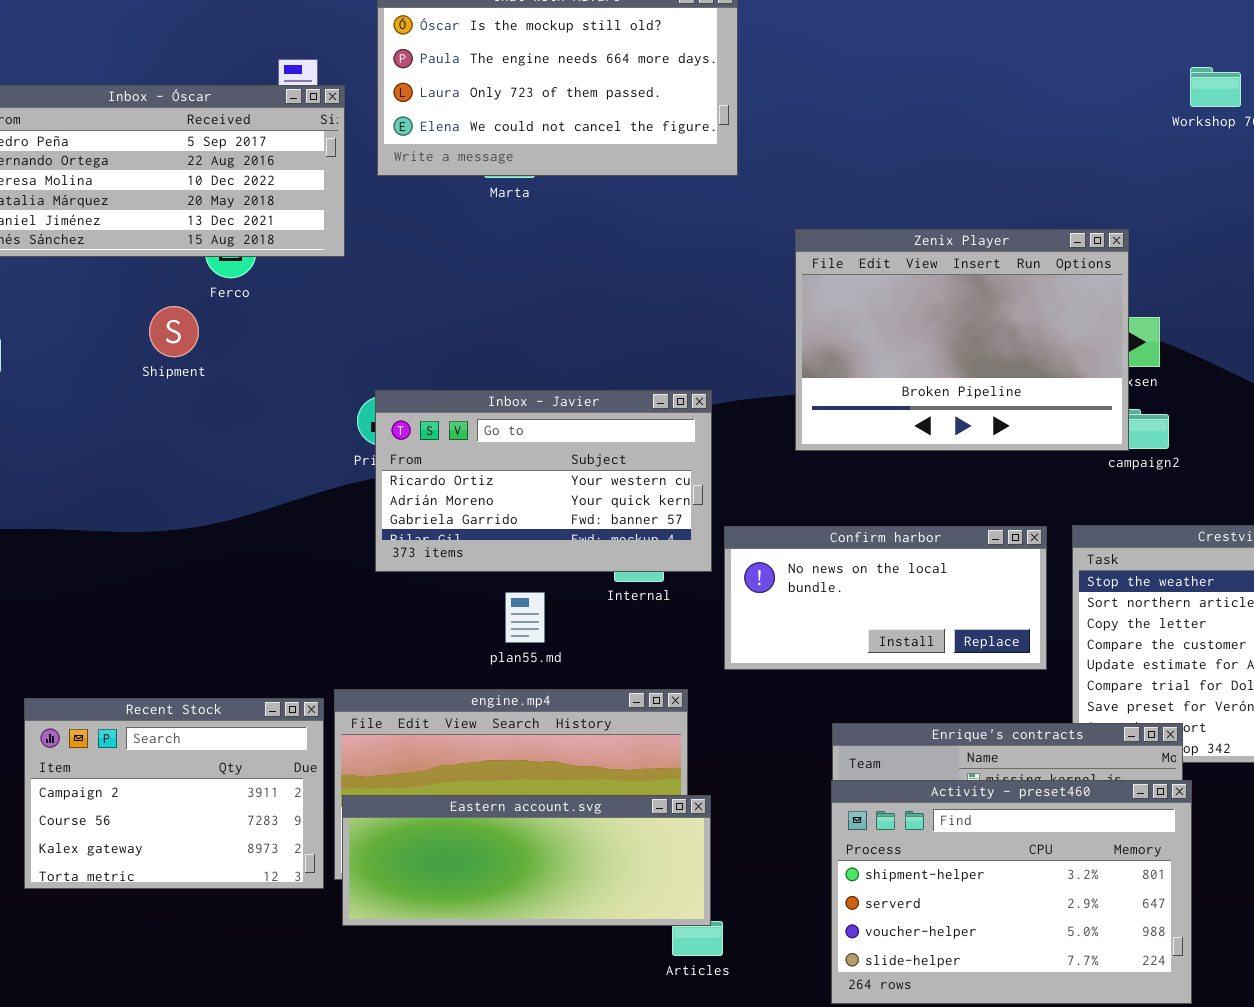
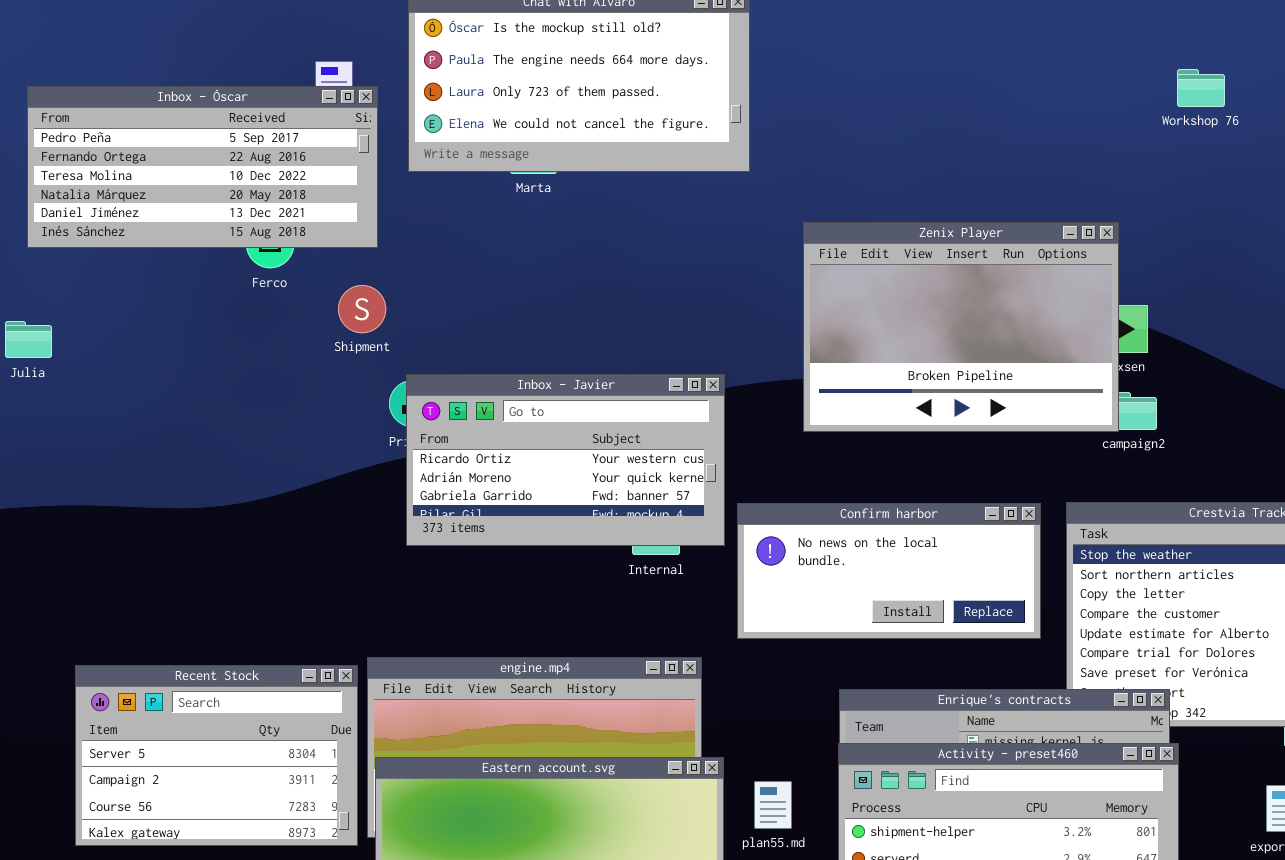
Shipment: [149,306,199,357] -> [338,285,386,333], moved
plan55.md: [505,592,545,643] -> [754,781,792,829], moved
Recent Stock: [24,698,324,889] -> [75,665,358,846], scrolled up 1 row

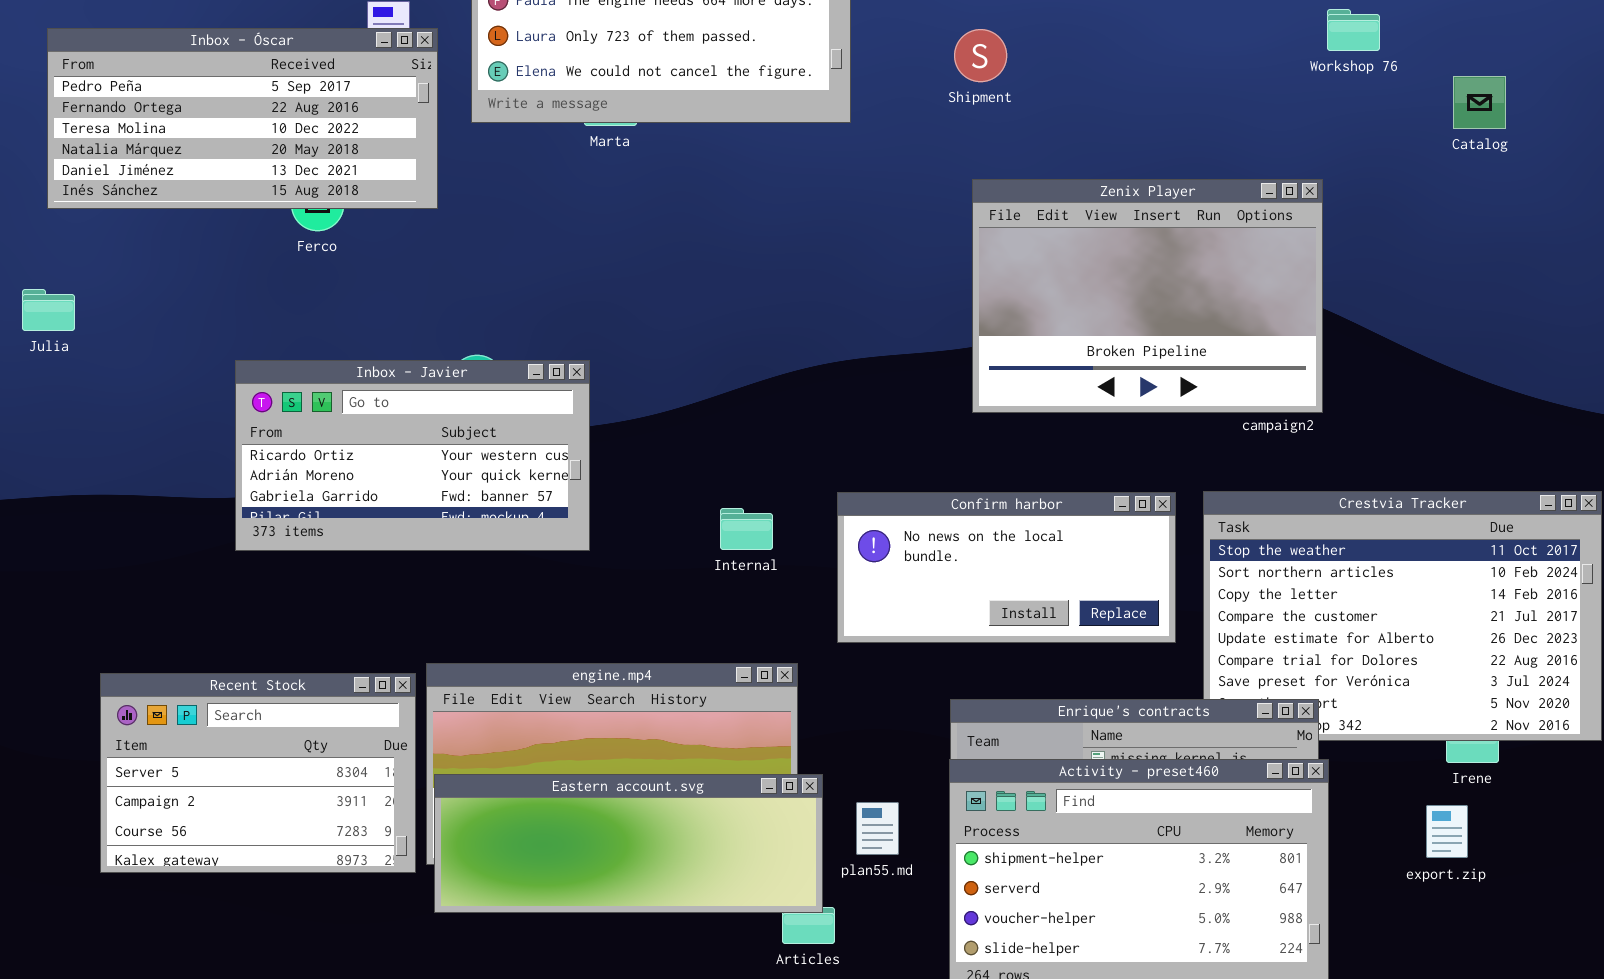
Zenix Player: [803,222,1119,432] -> [972,179,1323,413], moved
Shipment: [338,285,386,333] -> [954,29,1007,82], moved
Inbox - Javier: [406,374,725,546] -> [235,360,590,551], moved

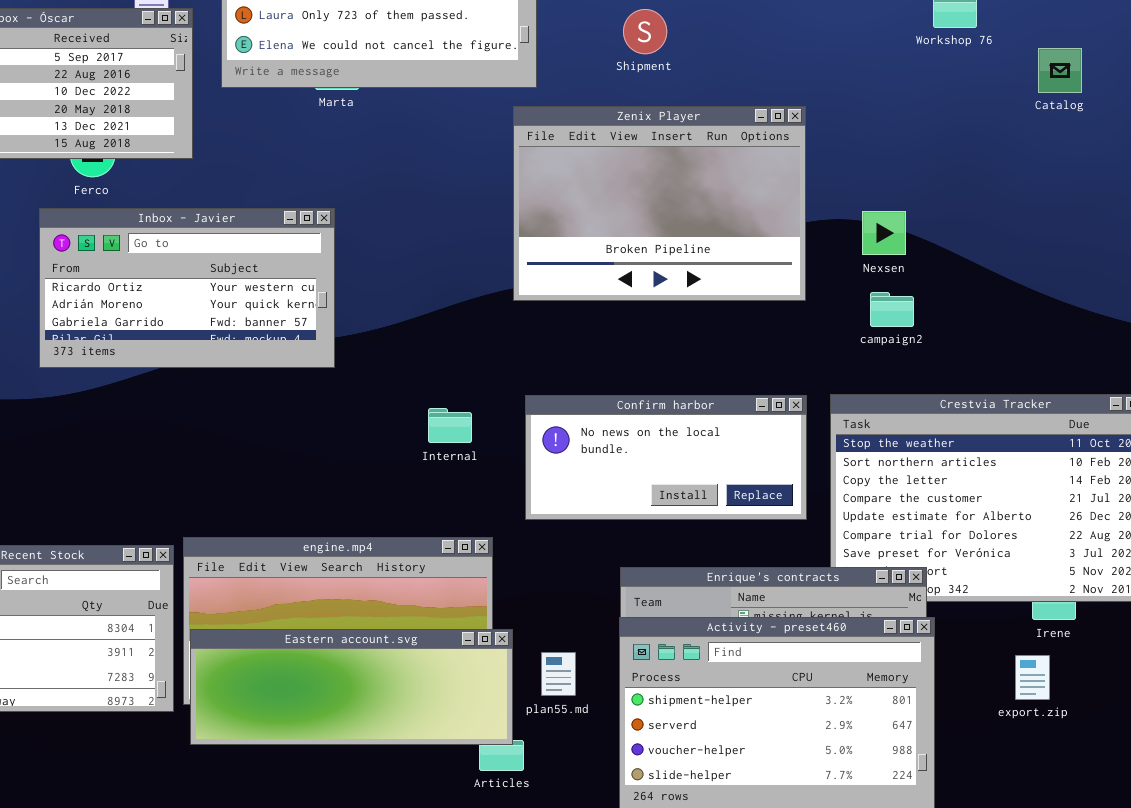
Zenix Player: [972,179,1323,413] -> [513,106,806,301], moved
Inbox - Javier: [235,360,590,551] -> [39,208,335,368], moved

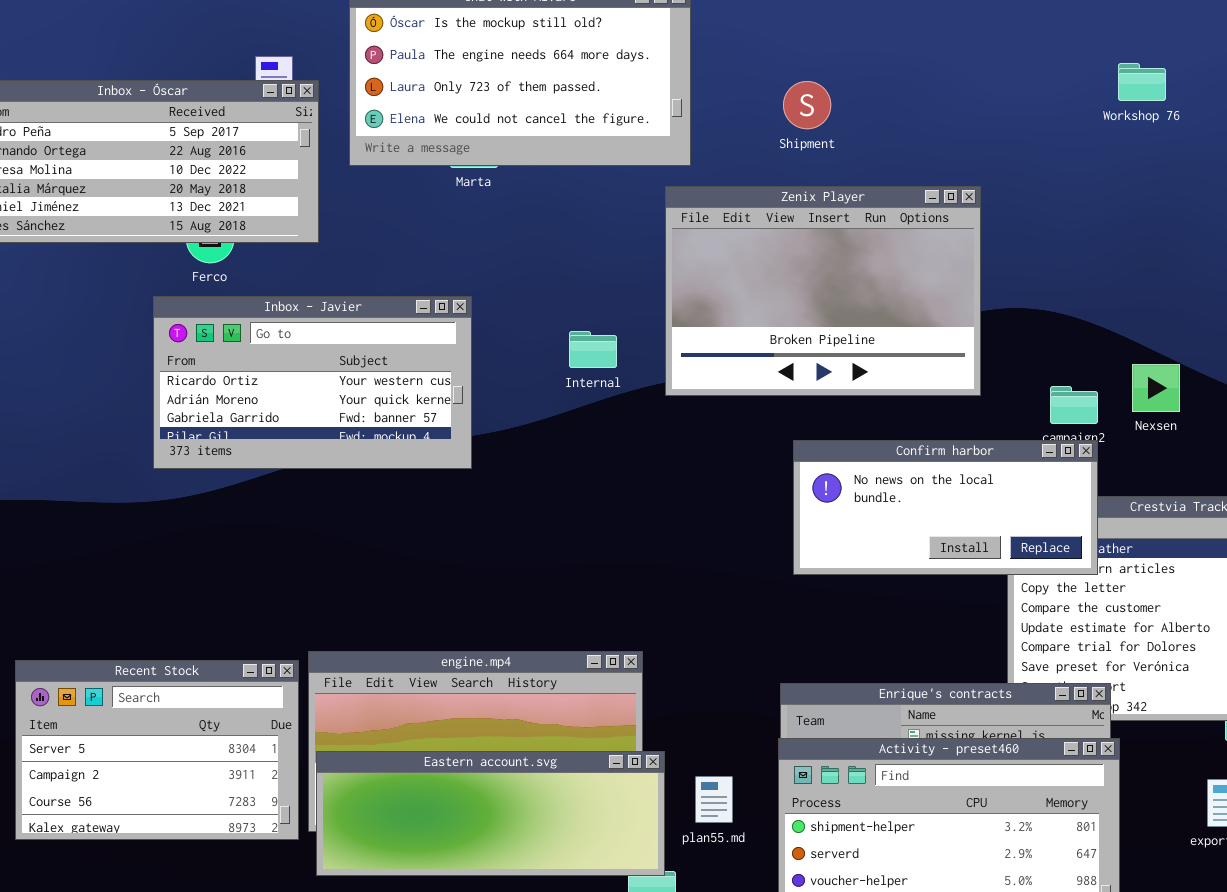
Nexsen: [862,211,906,255] -> [1132,364,1180,412], moved
Confirm harbor: [525,395,807,520] -> [793,440,1098,575], moved
Internal: [428,408,472,443] -> [569,331,617,368], moved

